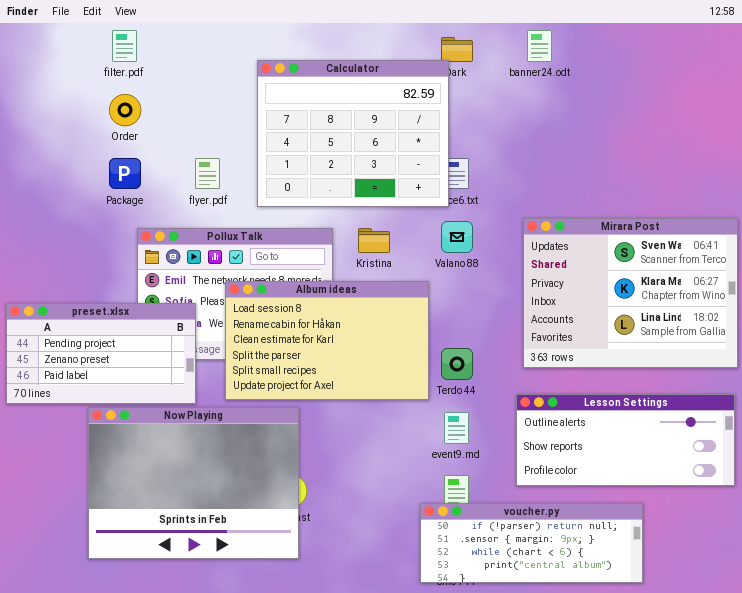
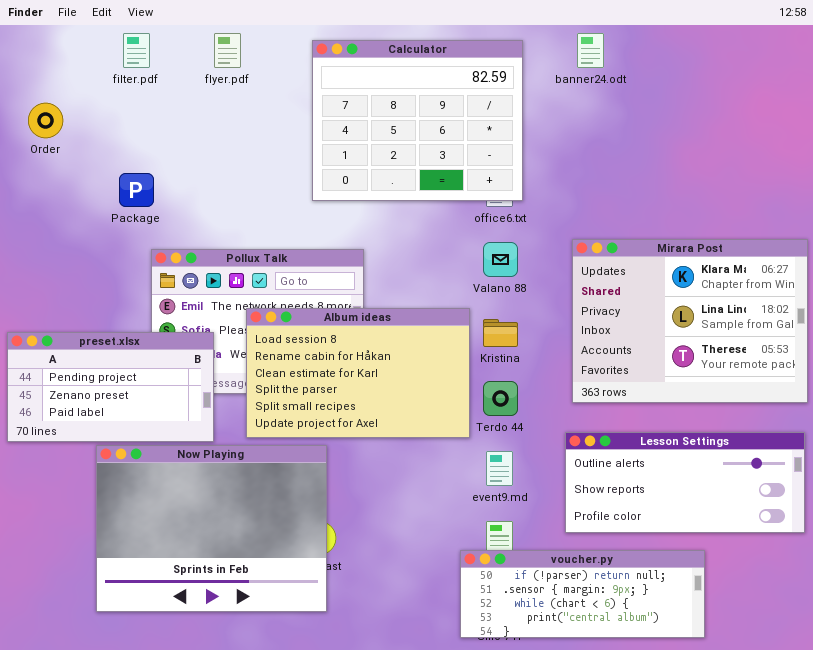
Calculator: [257,60,449,207] -> [312,40,523,201], moved
Order: [109,94,141,126] -> [28,103,63,138], moved
flyer.pdf: [195,158,220,189] -> [214,33,241,68], moved
Mirara Post: [523,218,738,368] -> [572,239,808,403], scrolled down 1 row
Kristina: [358,228,390,253] -> [483,319,518,347], moved

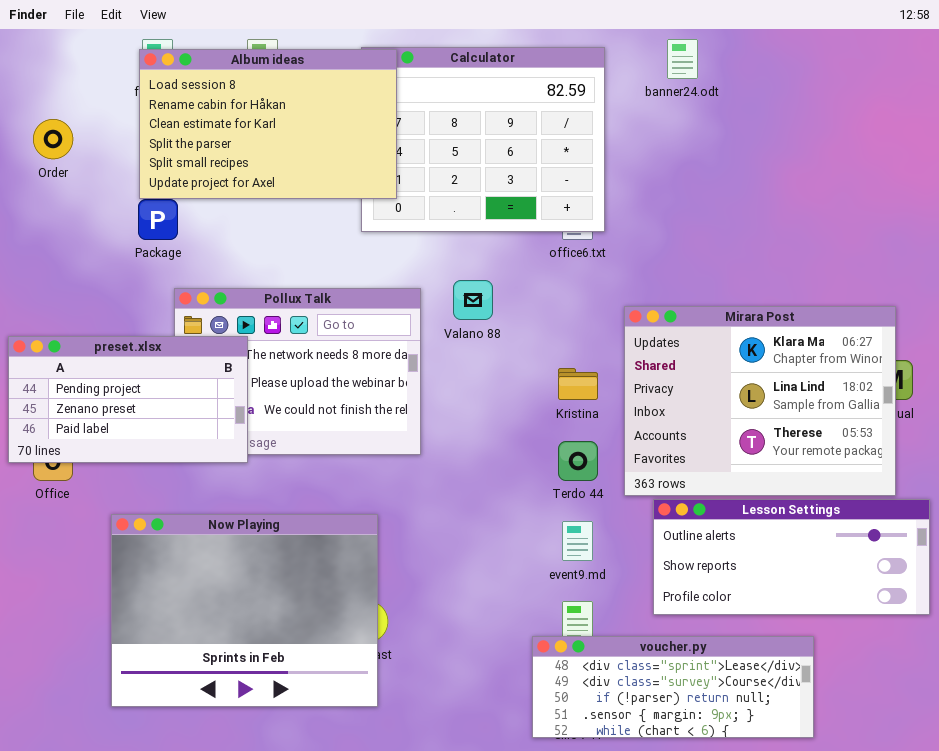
Mirara Post: [572,239,808,403] -> [624,306,896,496], moved
Valano 88: [483,242,518,277] -> [453,280,493,320], moved
Album ideas: [246,308,470,438] -> [139,49,397,199], moved
preset.xlsx: [7,332,214,442] -> [8,336,248,463], moved
voucher.py: [460,550,705,638] -> [532,636,814,738], scrolled up 2 rows

